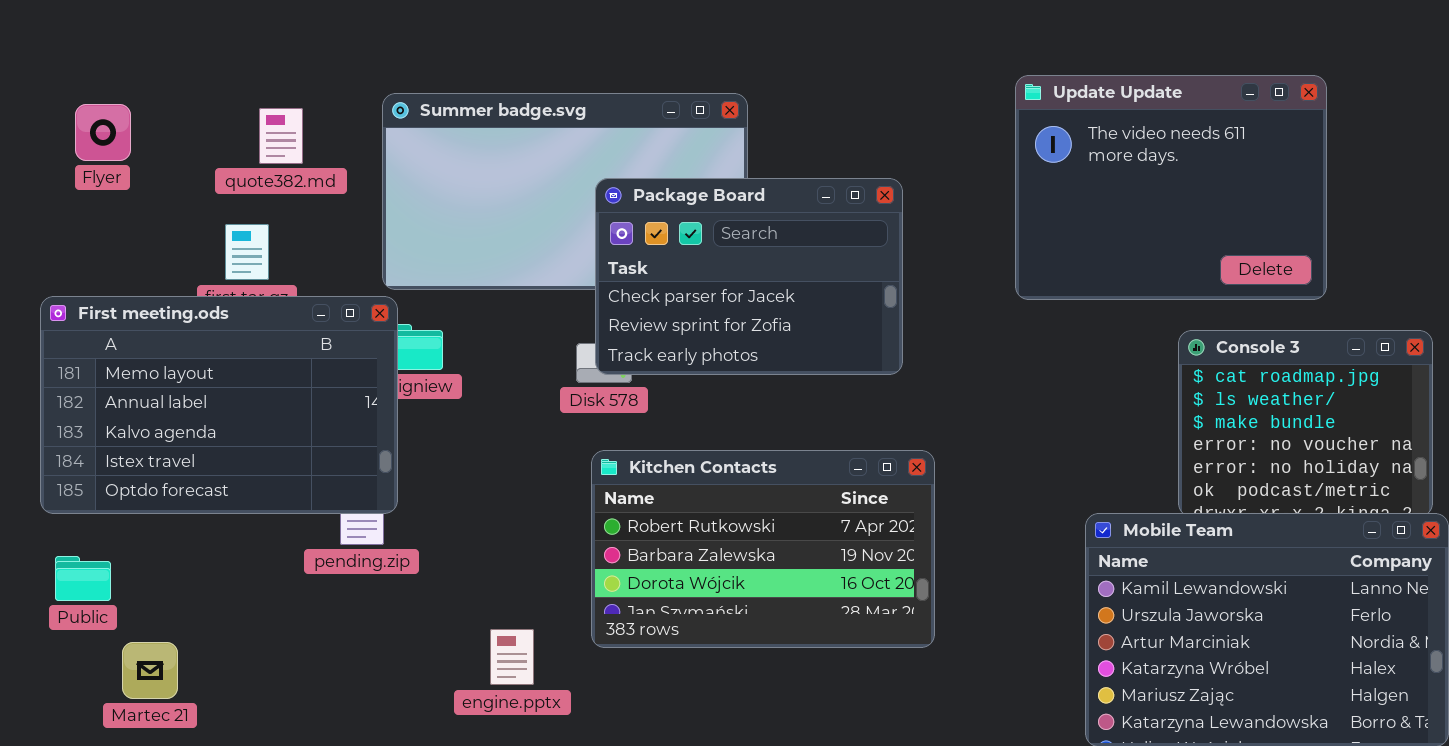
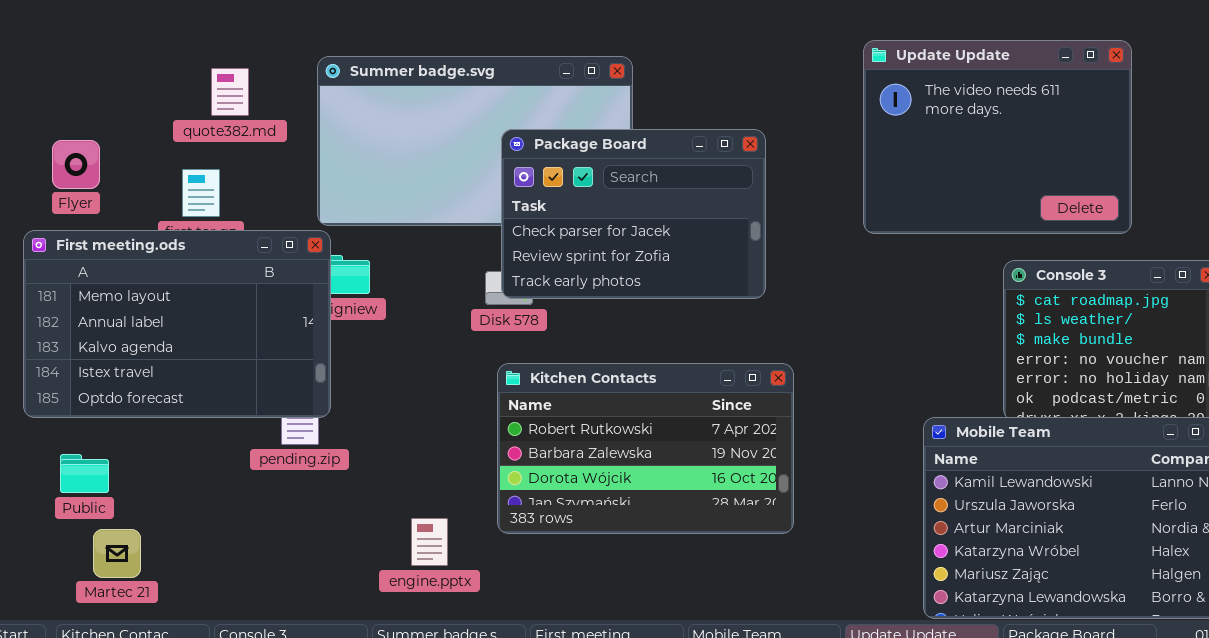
Flyer: [75,104,131,161] -> [52,140,100,189], moved
Public: [55,556,111,601] -> [60,454,109,493], moved

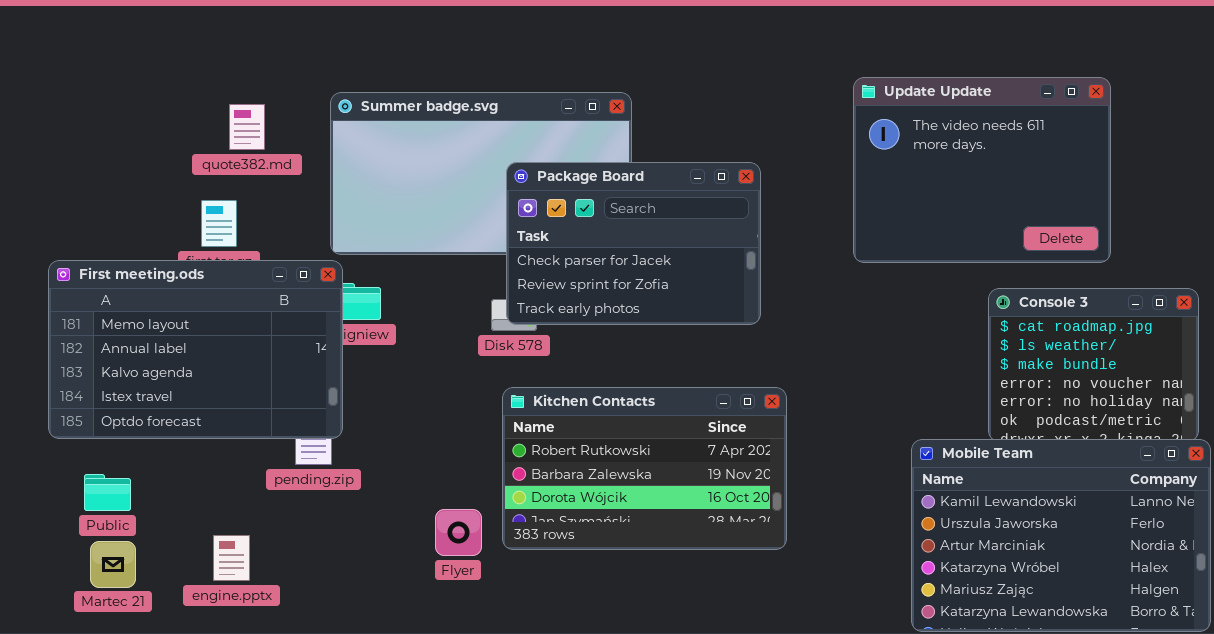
Flyer: [52,140,100,189] -> [435,509,482,556], moved
engine.pptx: [411,518,448,566] -> [213,535,250,581], moved
Martec 21: [93,529,141,578] -> [90,541,136,588], moved

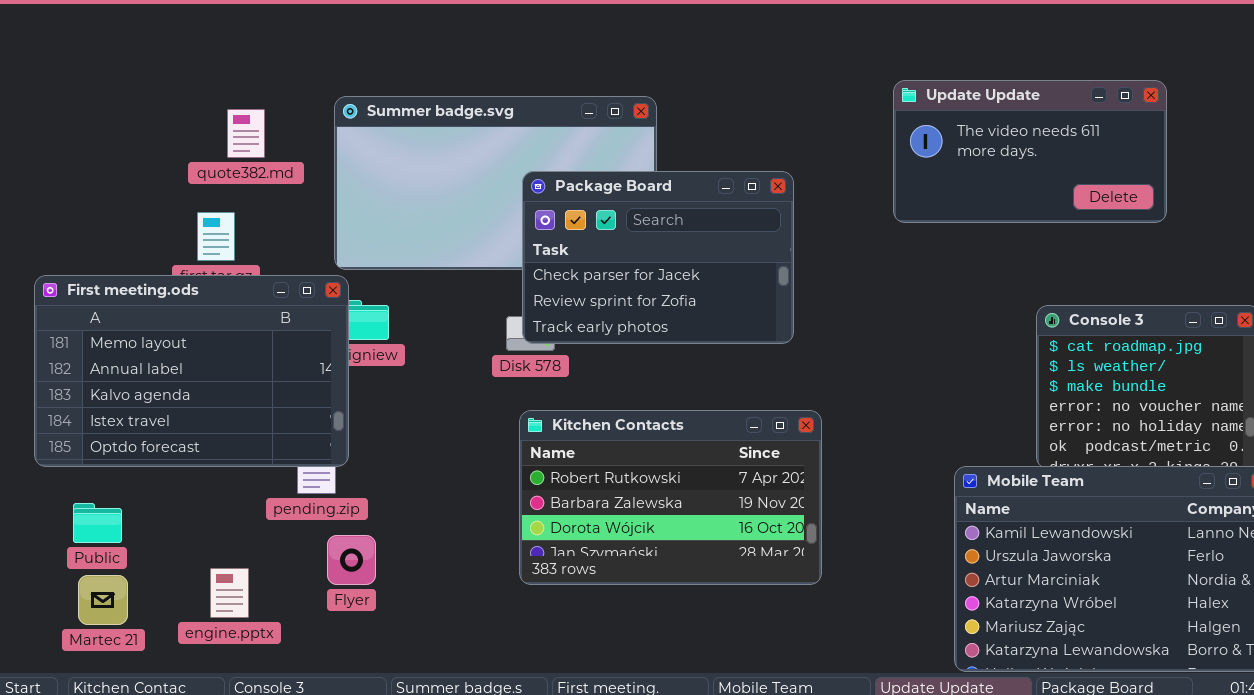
Update Update: [853,77,1111,263] -> [893,80,1167,223], resized
Flyer: [435,509,482,556] -> [327,535,376,585], moved

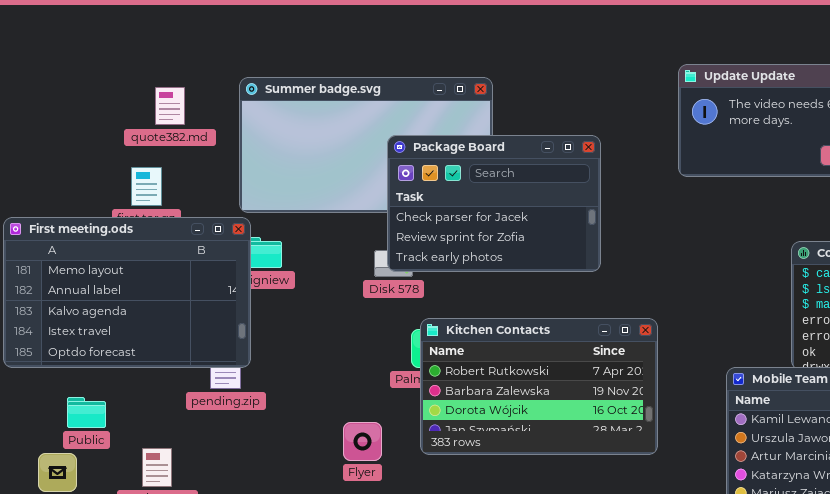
Kitchen Contacts: [519,410,822,585] -> [420,318,658,455], moved
Public: [73,503,122,543] -> [67,397,106,428], moved
Flyer: [327,535,376,585] -> [343,422,382,461], moved

